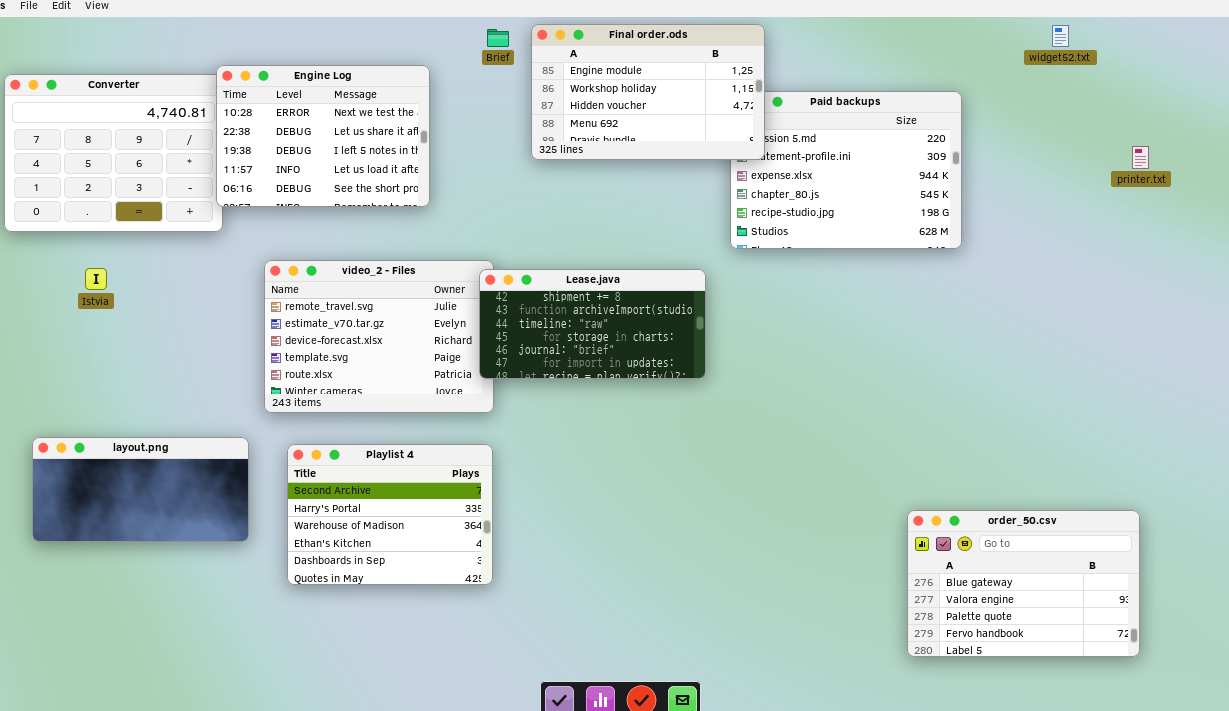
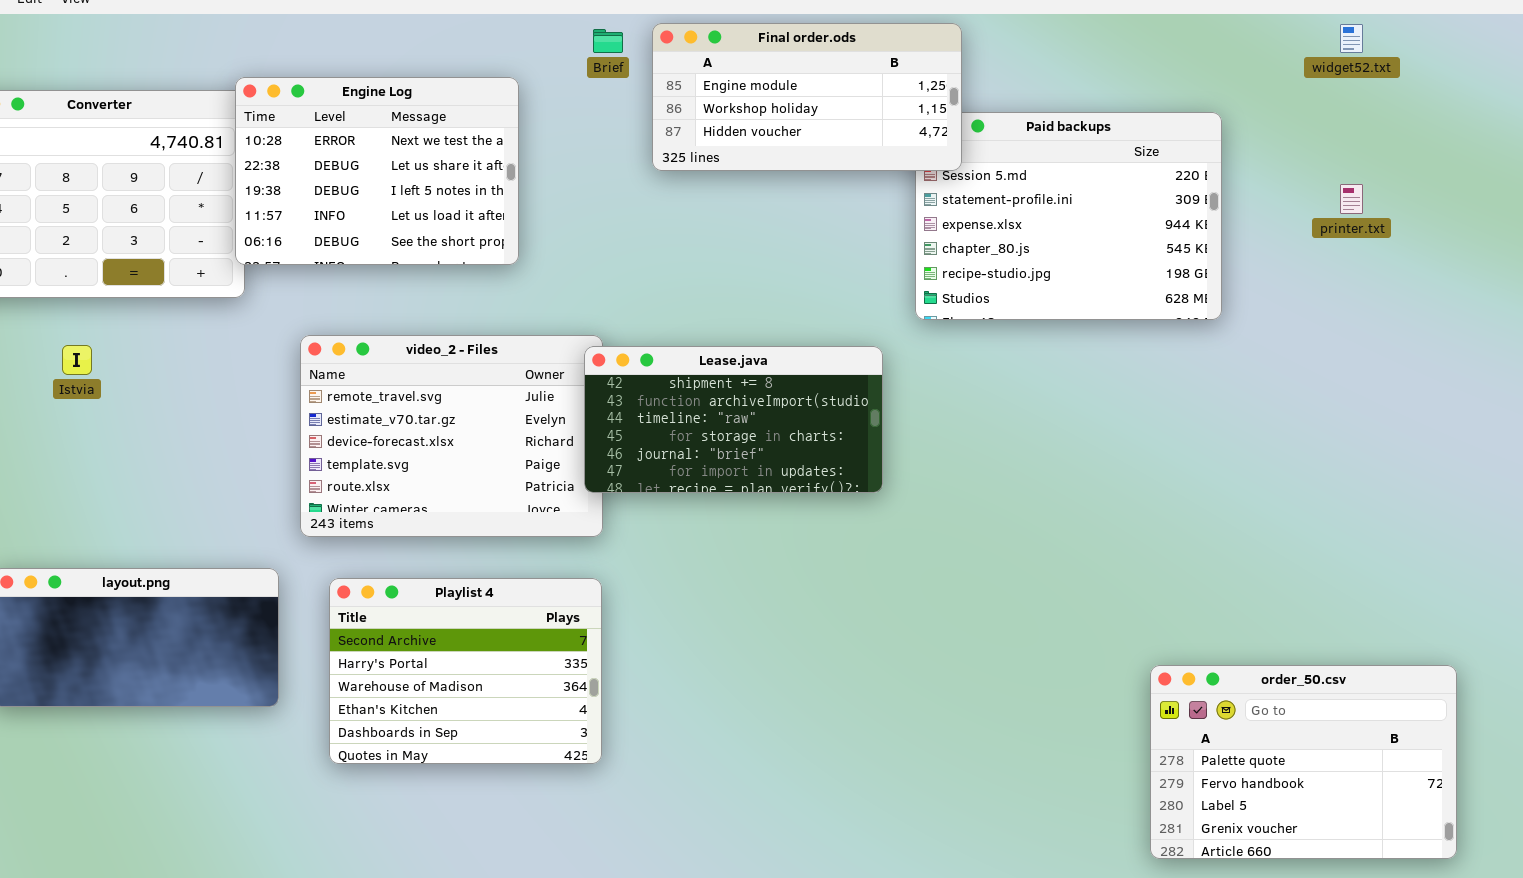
Final order.ods: [531,24,765,160] -> [652,23,962,171], resized
printer.txt: [1132,146,1149,169] -> [1340,184,1363,214], moved
order_50.csv: [907,510,1140,657] -> [1150,665,1457,859], scrolled down 2 rows

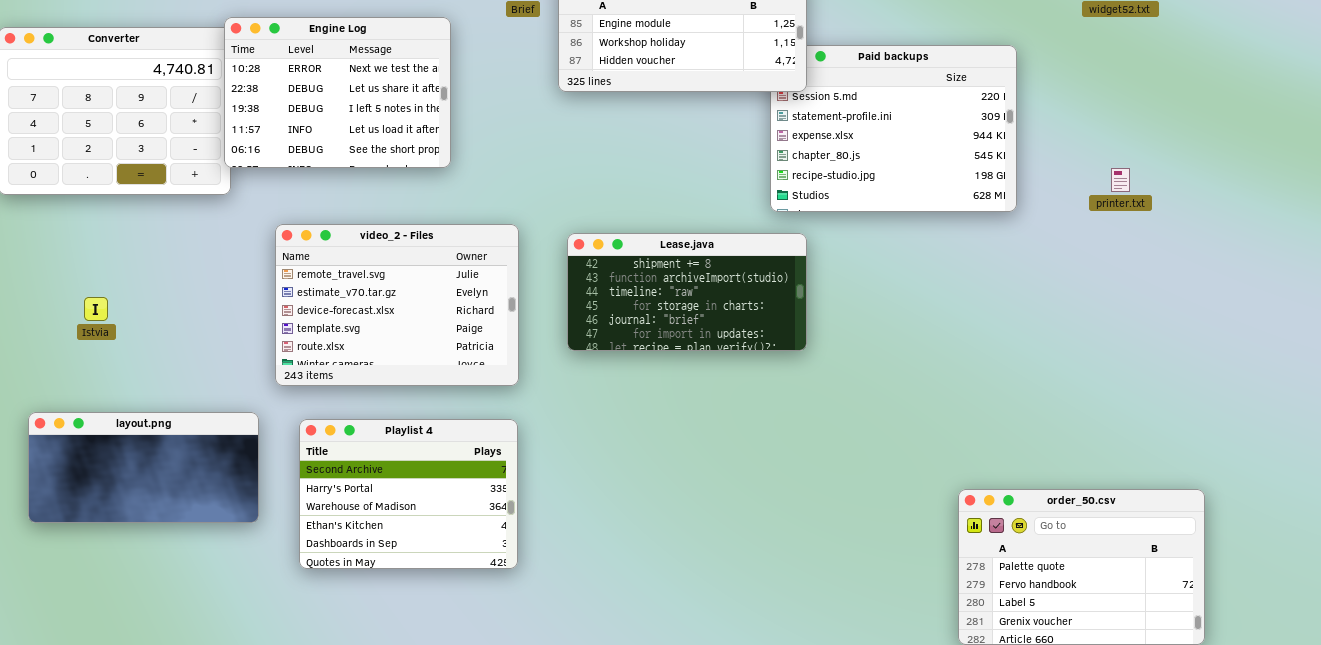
printer.txt: [1340,184,1363,214] -> [1111,168,1130,192], moved
Istvia: [62,345,92,375] -> [84,297,108,321], moved
Lease.java: [584,346,883,493] -> [567,233,807,351], moved

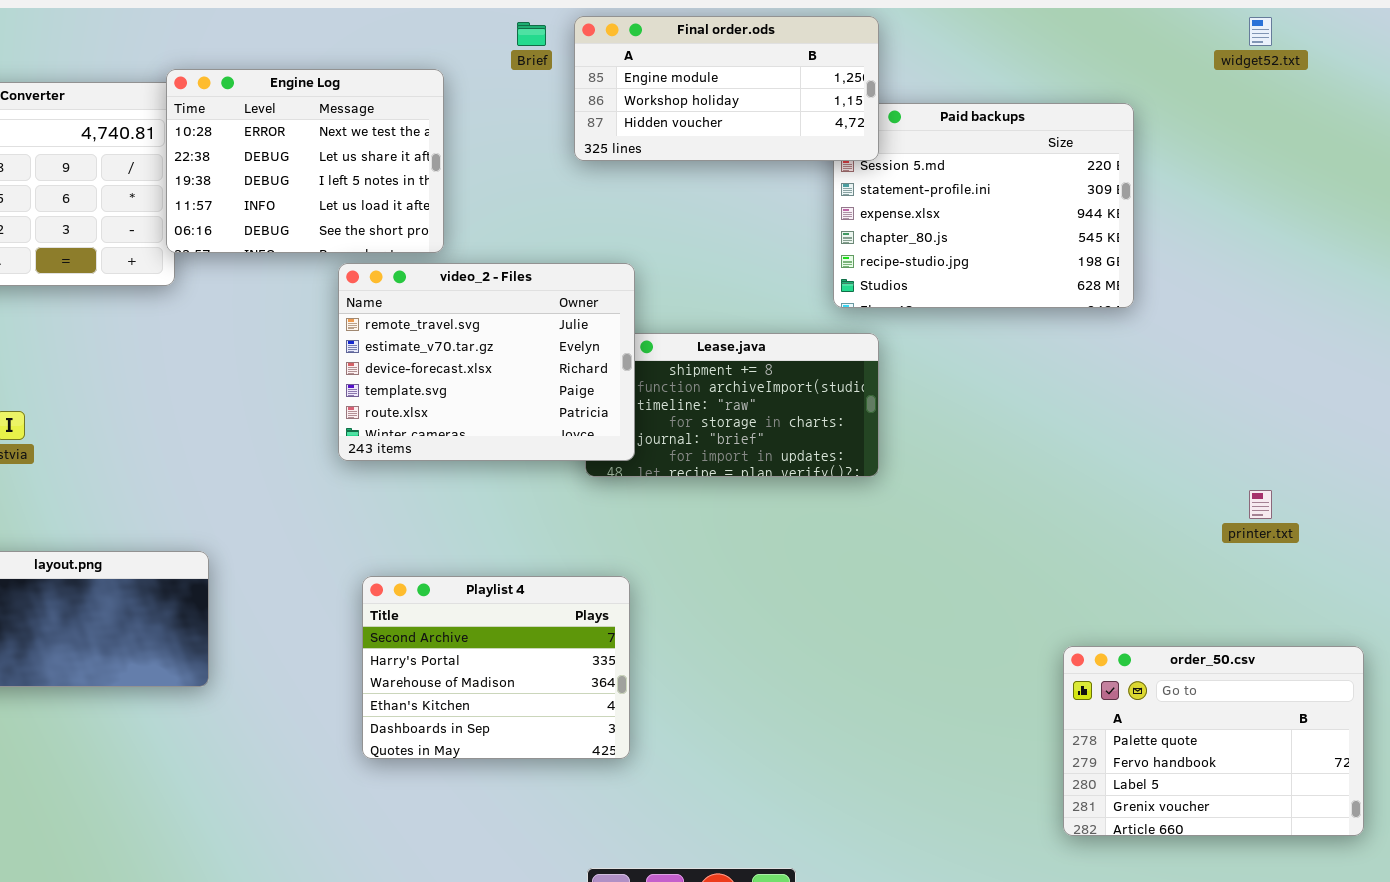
printer.txt: [1111,168,1130,192] -> [1249,490,1272,519], moved
video_2 - Files: [275,224,519,386] -> [338,263,635,461], moved
Playlist 4: [299,419,518,569] -> [362,576,630,759], moved

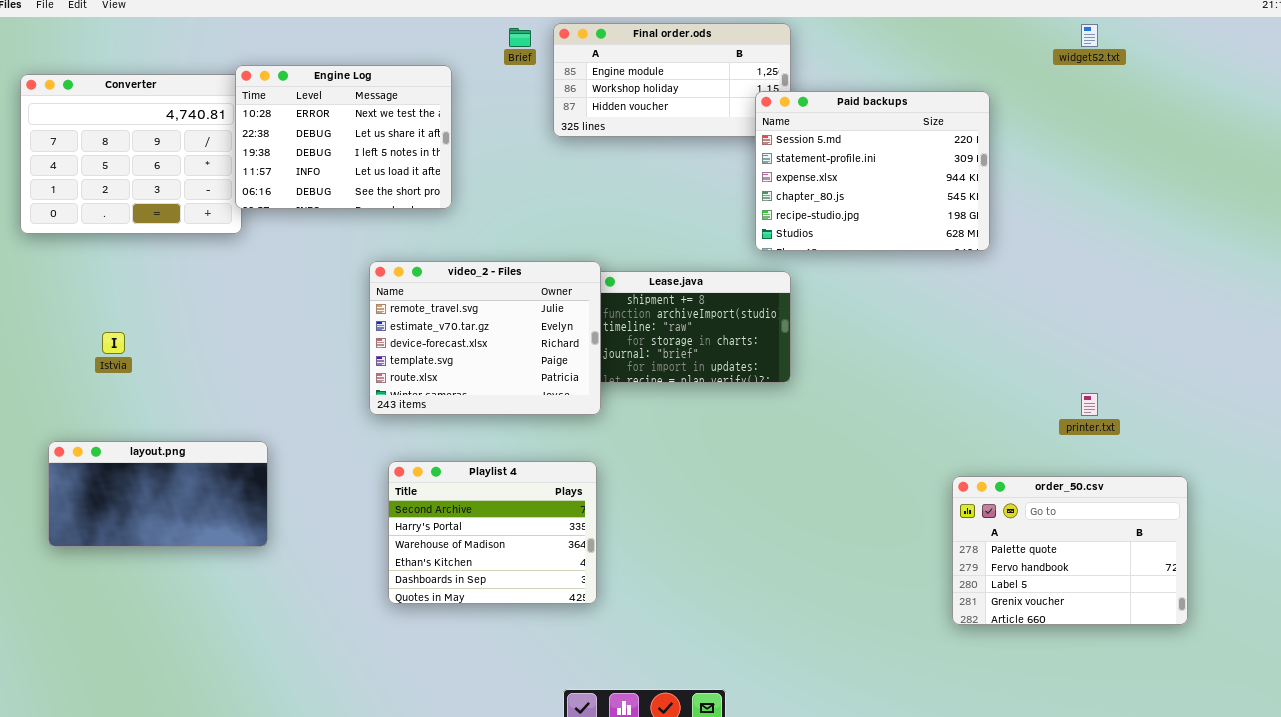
Paid backups: [833,103,1134,308] -> [755,91,990,251], raised
video_2 - Files: [338,263,635,461] -> [369,261,601,415], moved
order_50.csv: [1063,646,1364,836] -> [952,476,1188,625], moved

